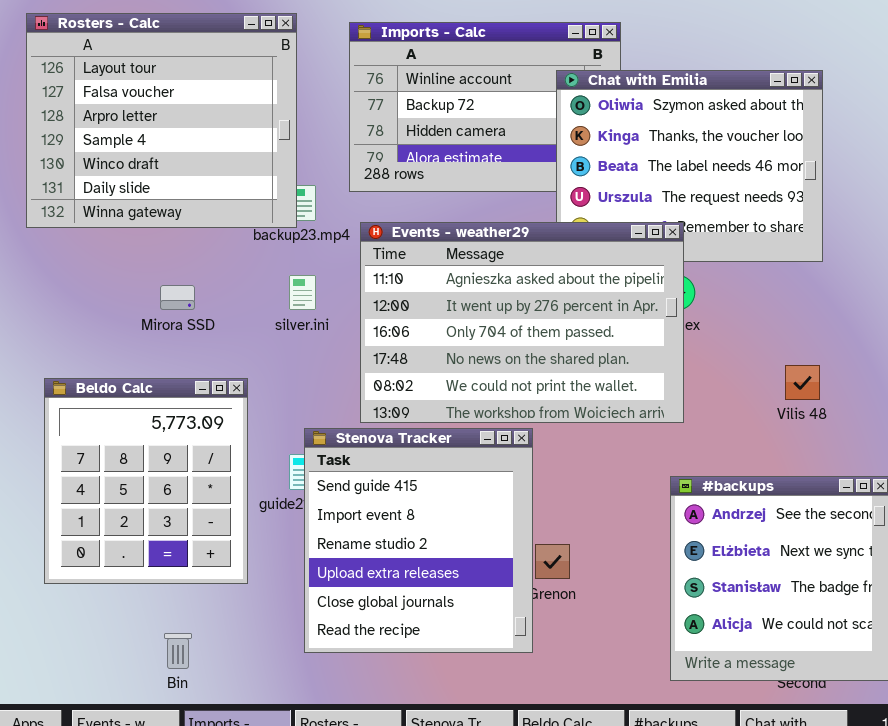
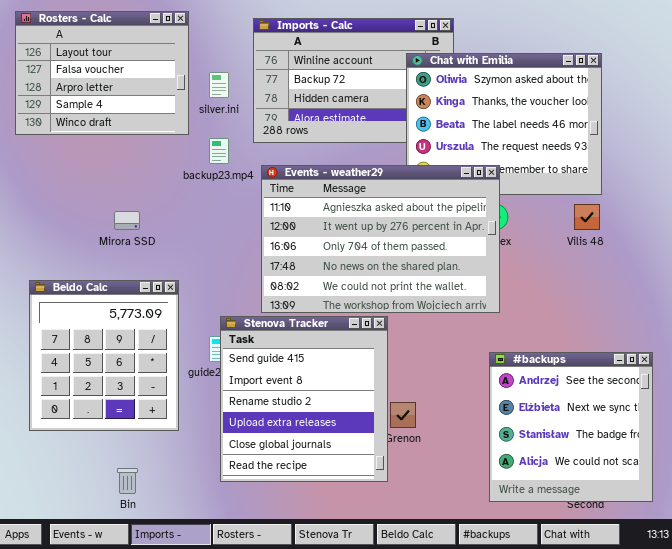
Rosters - Calc: [26,13,297,228] -> [15,11,189,135], resized
silver.ini: [289,275,316,310] -> [209,72,229,98], moved
Vilis 48: [785,365,820,400] -> [574,204,600,230], moved

